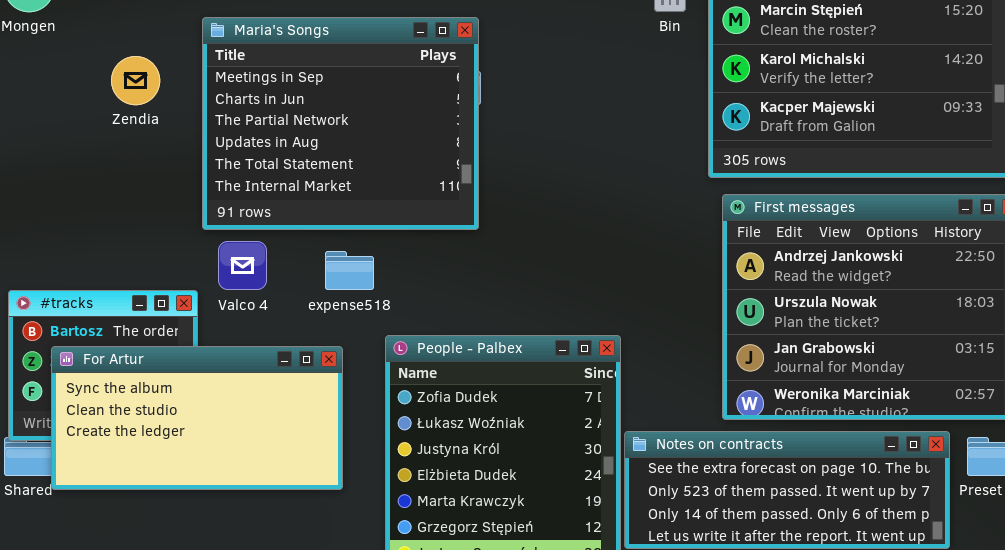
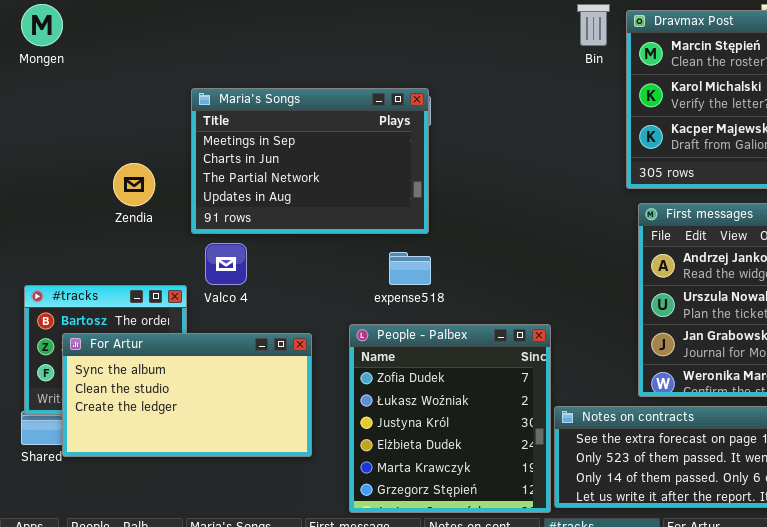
Maria's Songs: [202,17,479,230] -> [191,88,429,234], resized
Zendia: [111,56,160,105] -> [113,163,155,206], moved
expense518: [325,251,374,290] -> [389,252,431,285], moved

